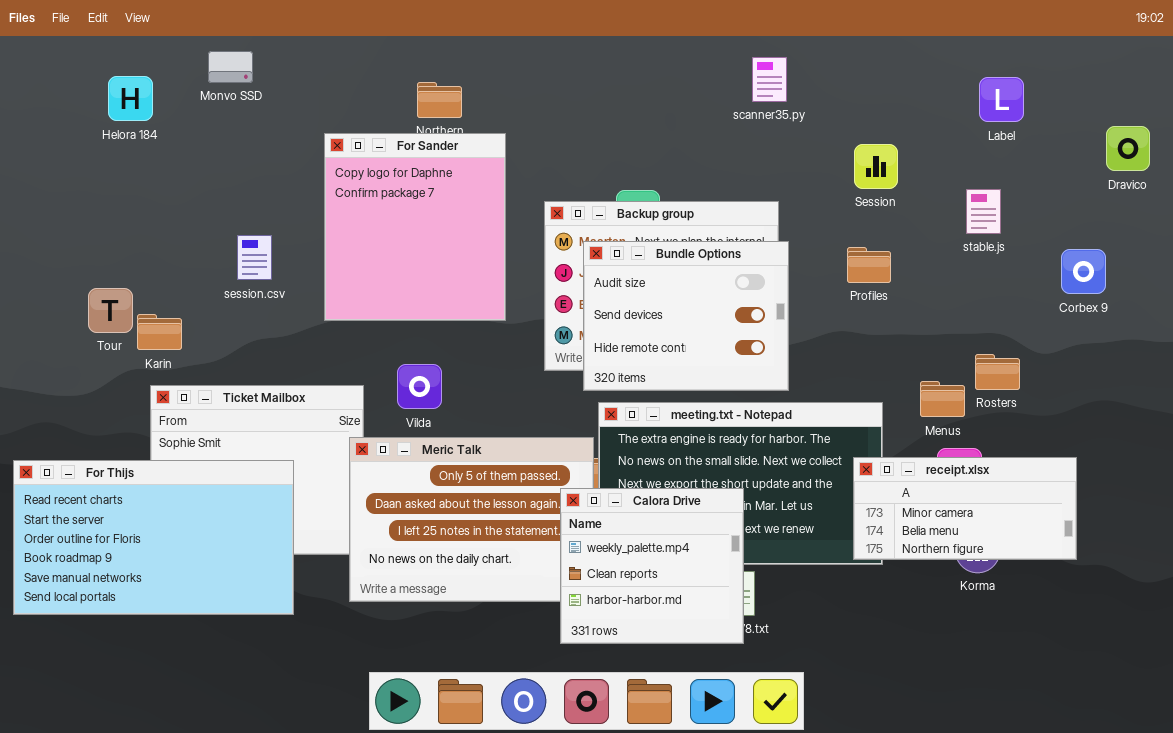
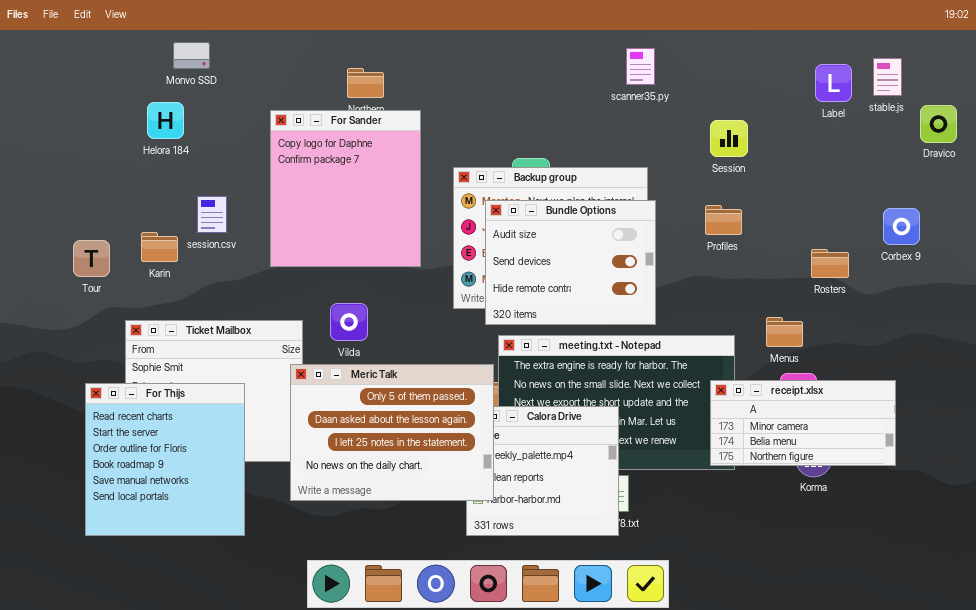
Helora 184: [108,76,153,121] -> [147,102,184,139], moved
stable.js: [966,189,1001,234] -> [873,58,902,96], moved
Karin: [137,314,182,350] -> [141,232,178,262], moved
Rosters: [975,354,1020,390] -> [811,249,849,278], moved
Meric Talk: [349,437,594,602] -> [290,364,494,501], raised
For Thijs: [13,460,294,615] -> [85,383,245,536], resized

